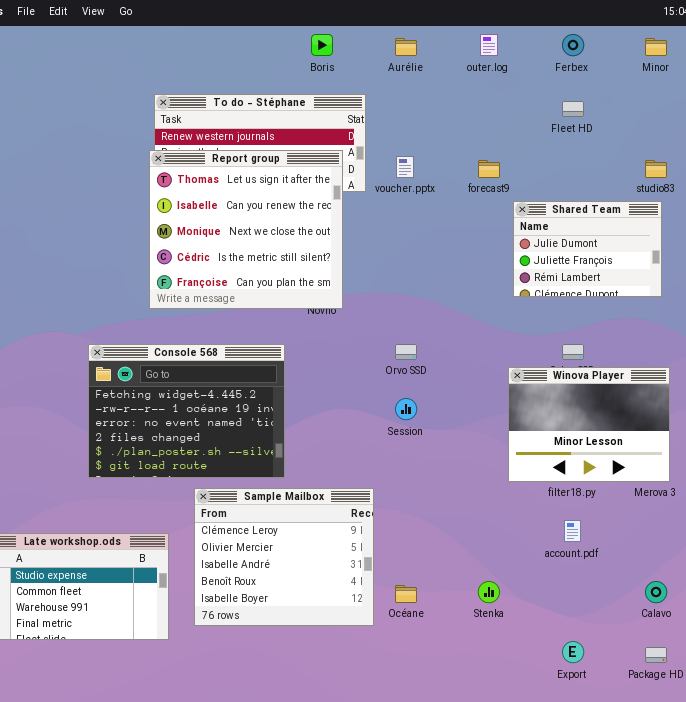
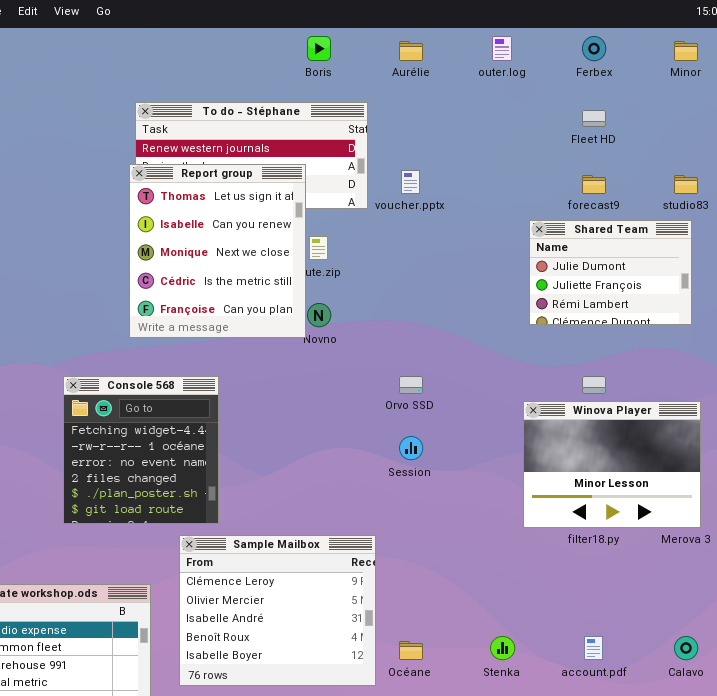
Report group: [149,150,343,309] -> [129,164,306,338], resized
forecast9: [478,160,500,178] -> [582,175,606,194], moved
Console 568: [88,344,285,478] -> [63,376,219,524], resized
account.pdf: [564,520,581,542] -> [584,636,603,660], moved

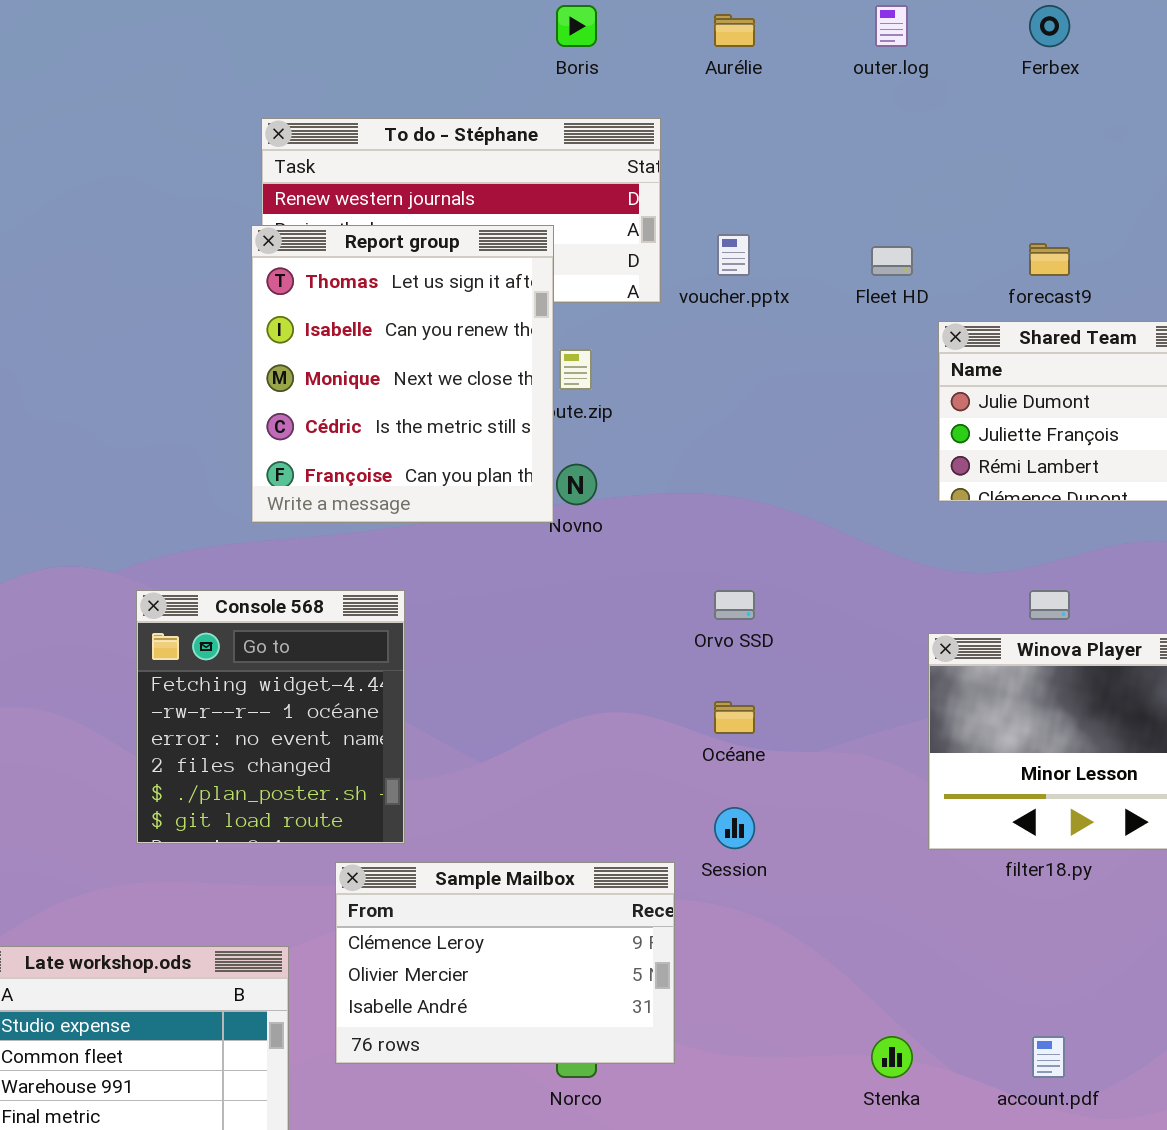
Fleet HD: [582,110,606,127] -> [871,246,913,276], moved
Session: [399,436,423,460] -> [714,807,755,849], moved
Sample Mailbox: [179,535,376,686] -> [335,862,675,1064], resized
Océane: [399,641,423,660] -> [714,701,755,734], moved

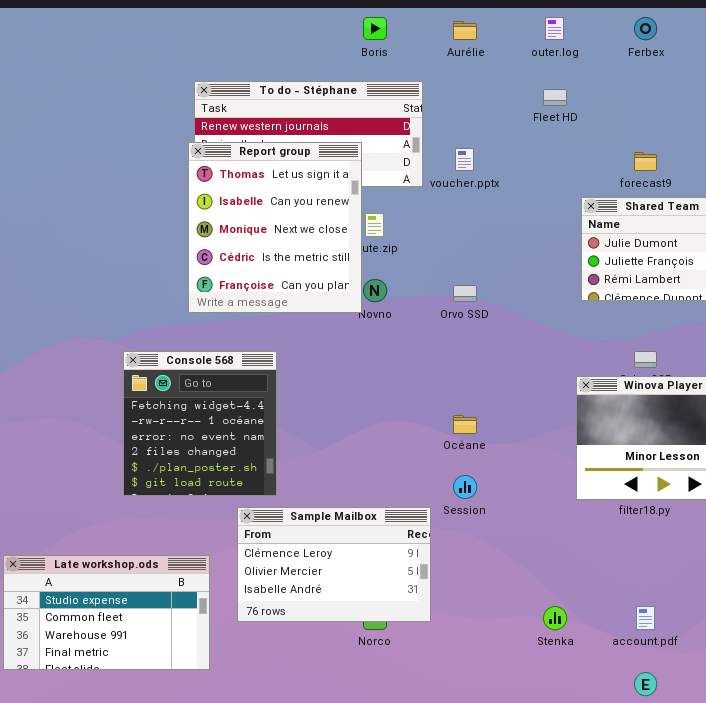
Fleet HD: [871,246,913,276] -> [543,89,567,106], moved
Orvo SSD: [714,590,755,620] -> [453,285,477,302], moved

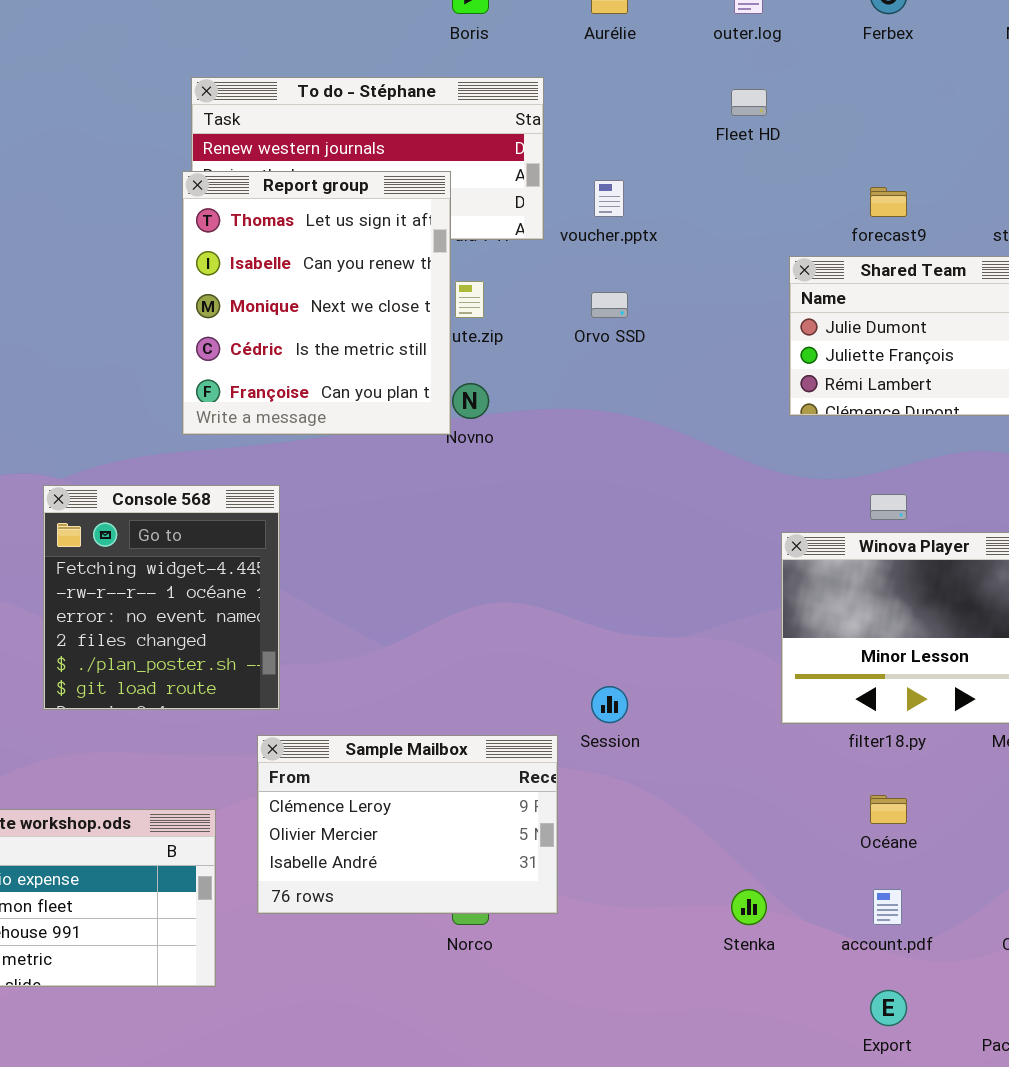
Orvo SSD: [453,285,477,302] -> [591,292,628,318], moved
Console 568: [123,351,277,496] -> [43,485,280,710], moved
Océane: [453,415,477,434] -> [870,795,907,824], moved

